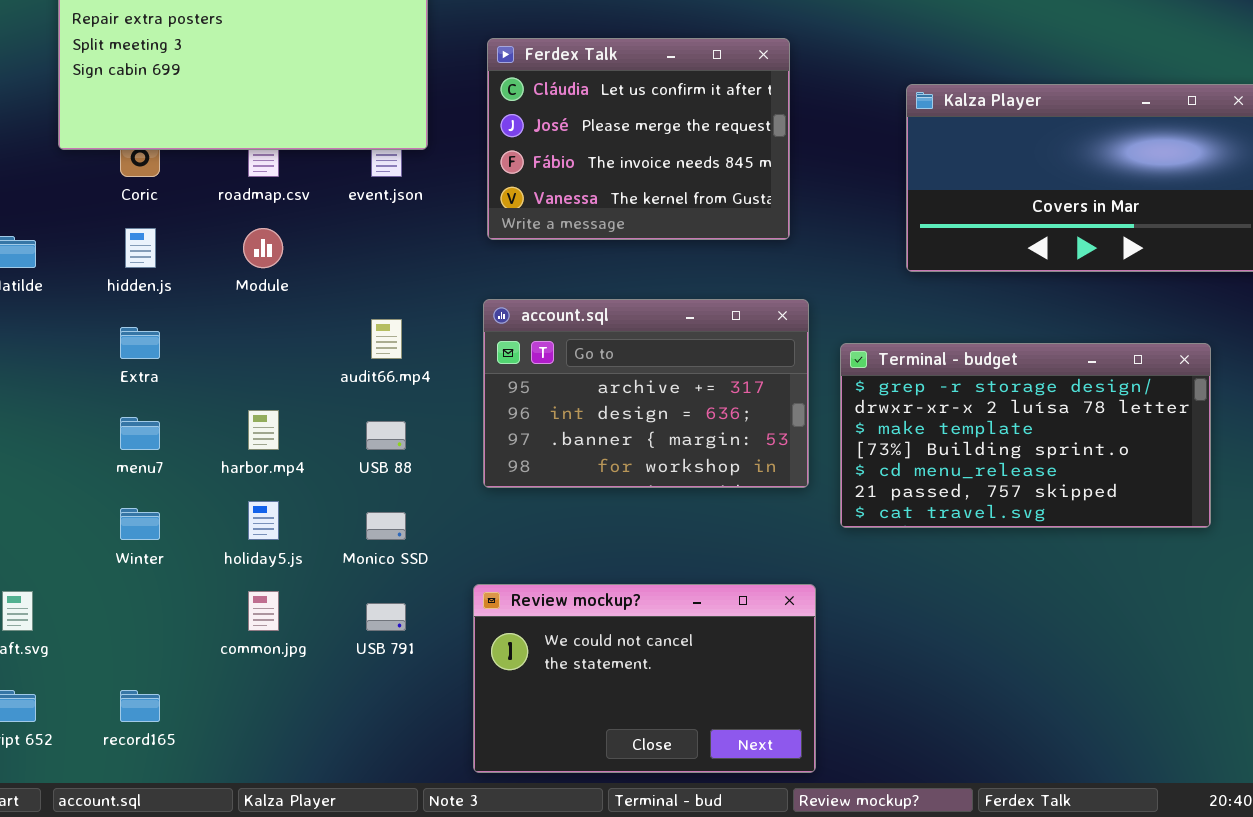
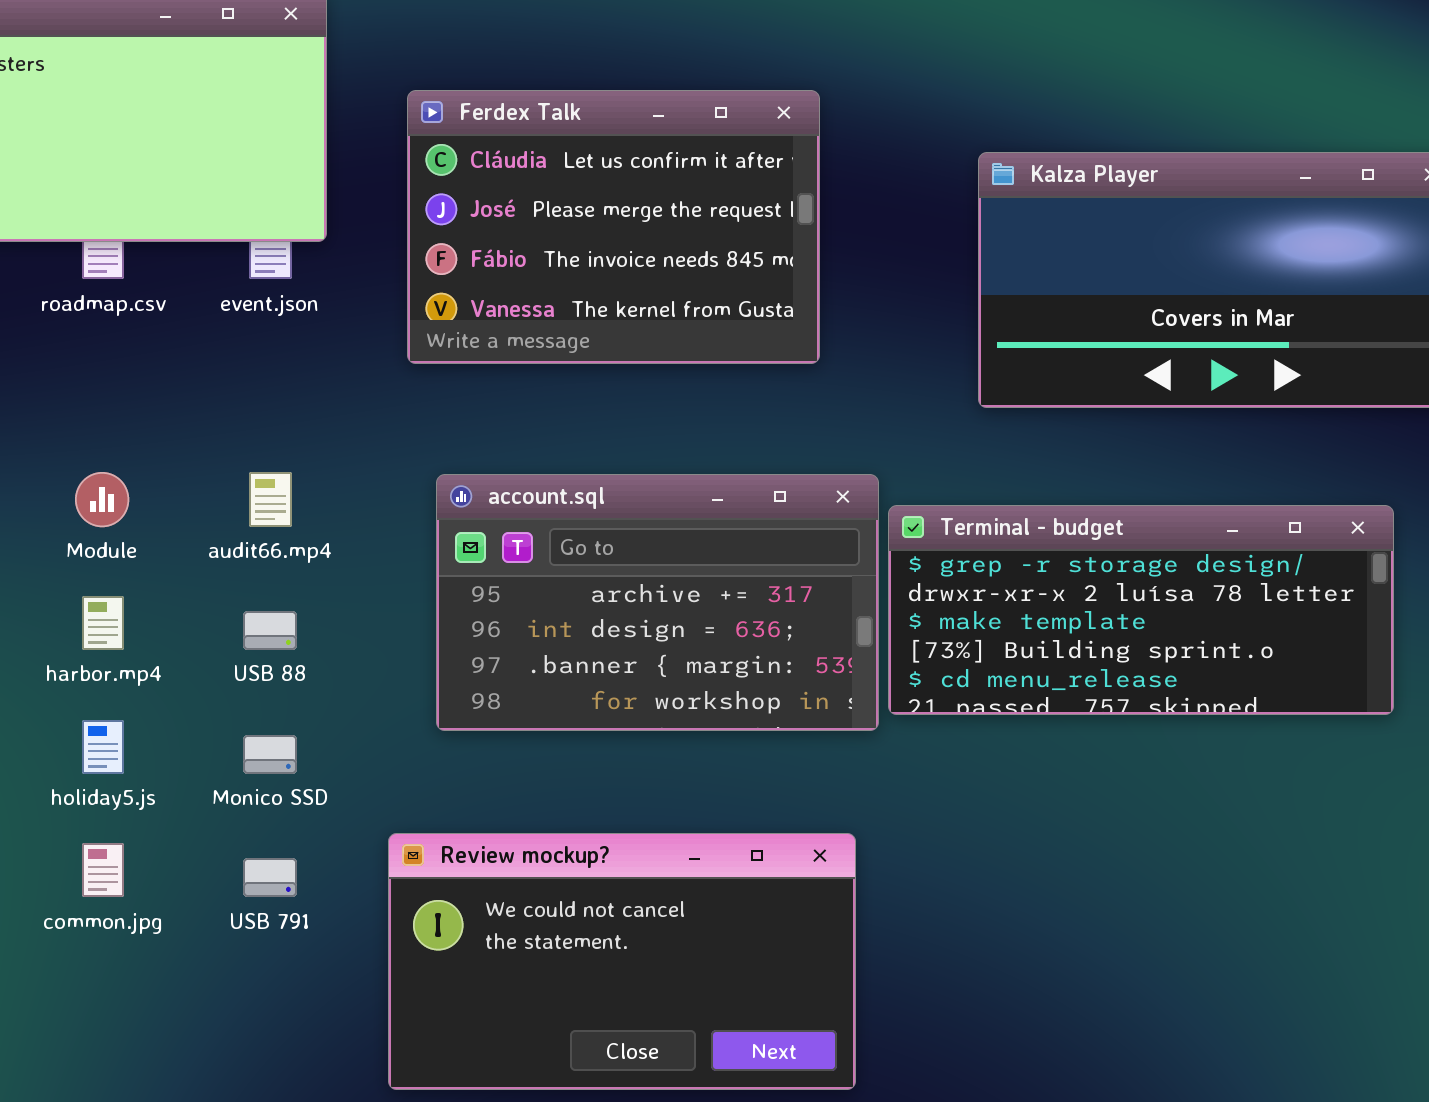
Module: [243,228,283,268] -> [75,472,129,527], moved
account.sql: [483,299,809,488] -> [436,474,879,731], moved
Terminal - budget: [840,343,1211,528] -> [888,505,1394,715], resized

